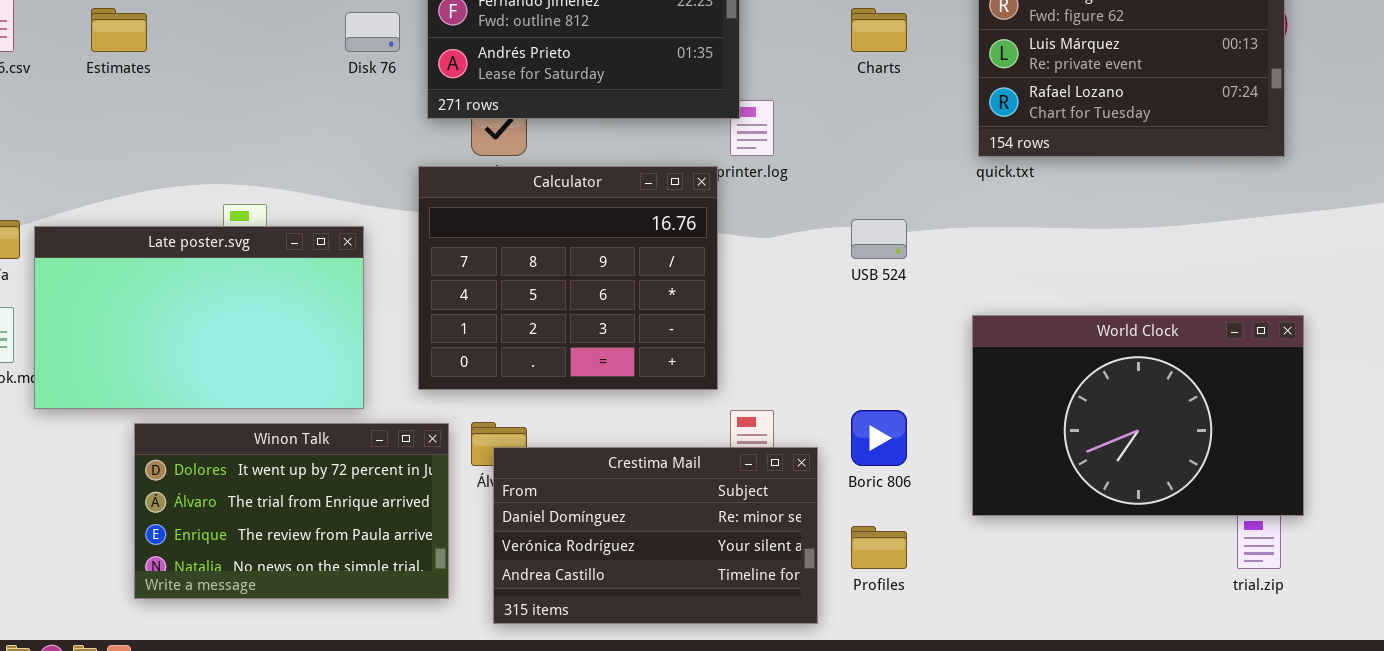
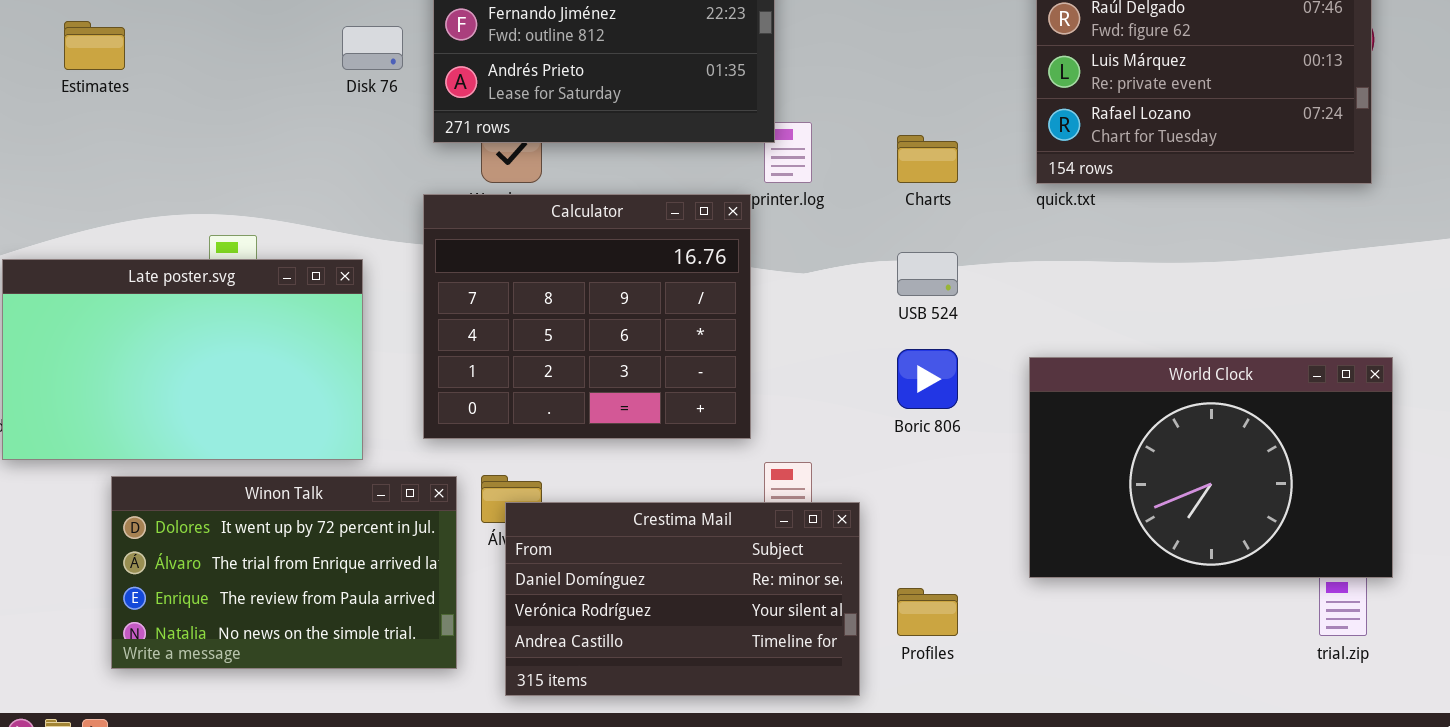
Charts: [851,8,907,52] -> [897,135,958,183], moved
Boric 806: [851,410,907,466] -> [897,349,958,409], moved

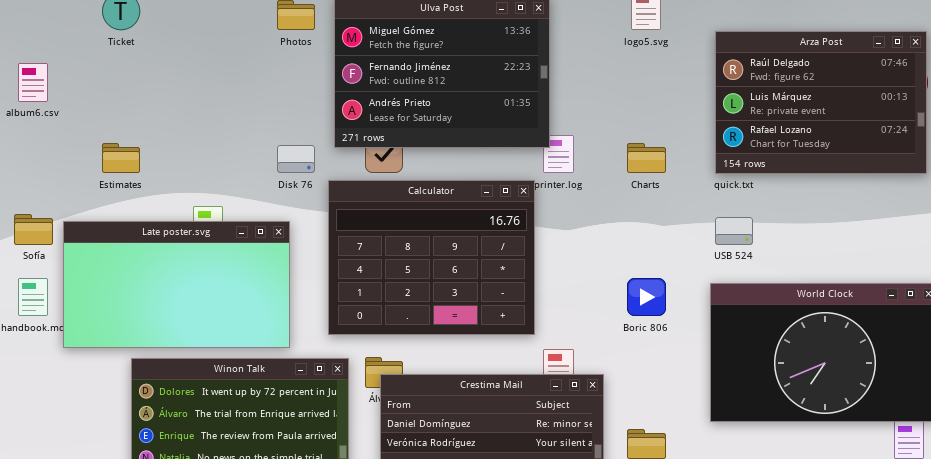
Estimates: [64,21,125,70] -> [102,143,140,173], moved
Disk 76: [342,26,403,70] -> [277,145,315,173], moved
USB 524: [897,252,958,296] -> [715,217,753,245], moved

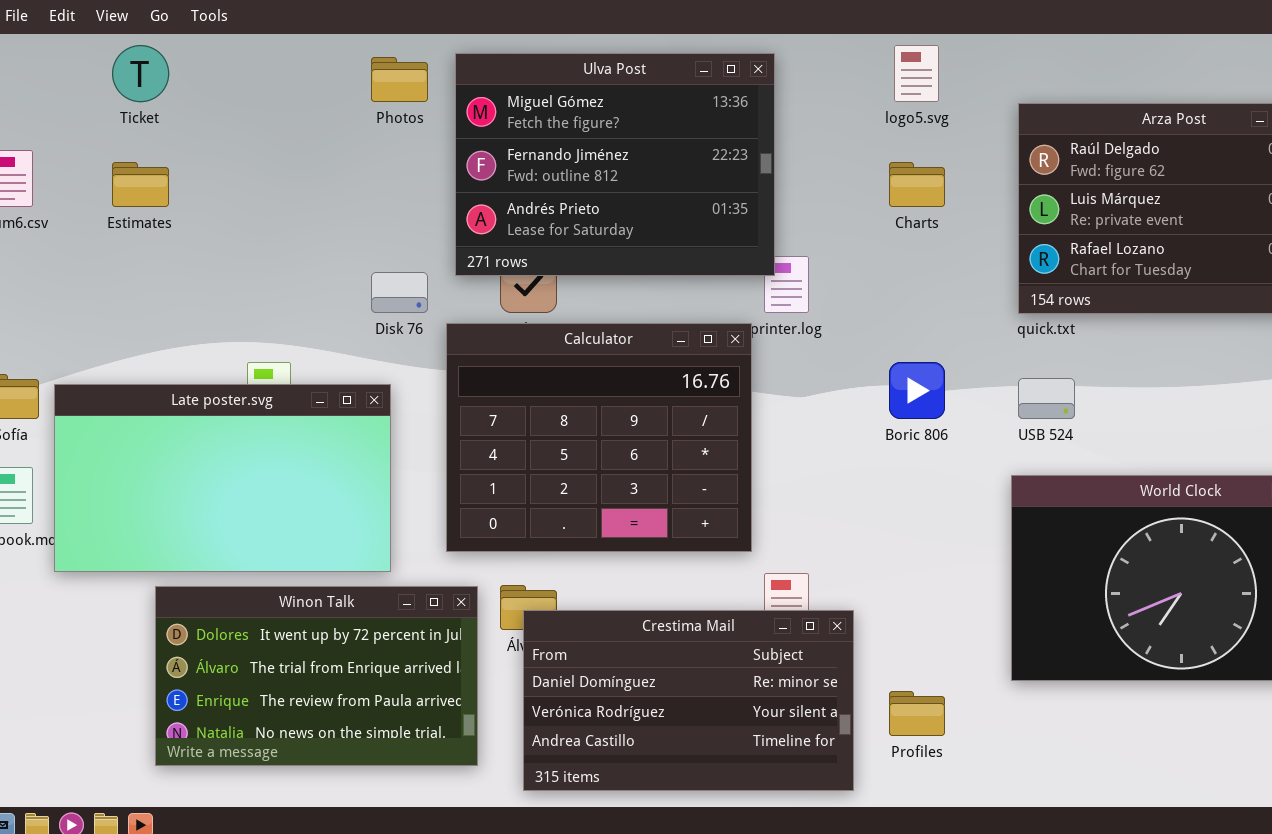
Estimates: [102,143,140,173] -> [112,162,169,207], moved
Charts: [627,143,666,173] -> [889,162,945,207], moved
Boric 806: [627,278,666,316] -> [889,362,945,419], moved

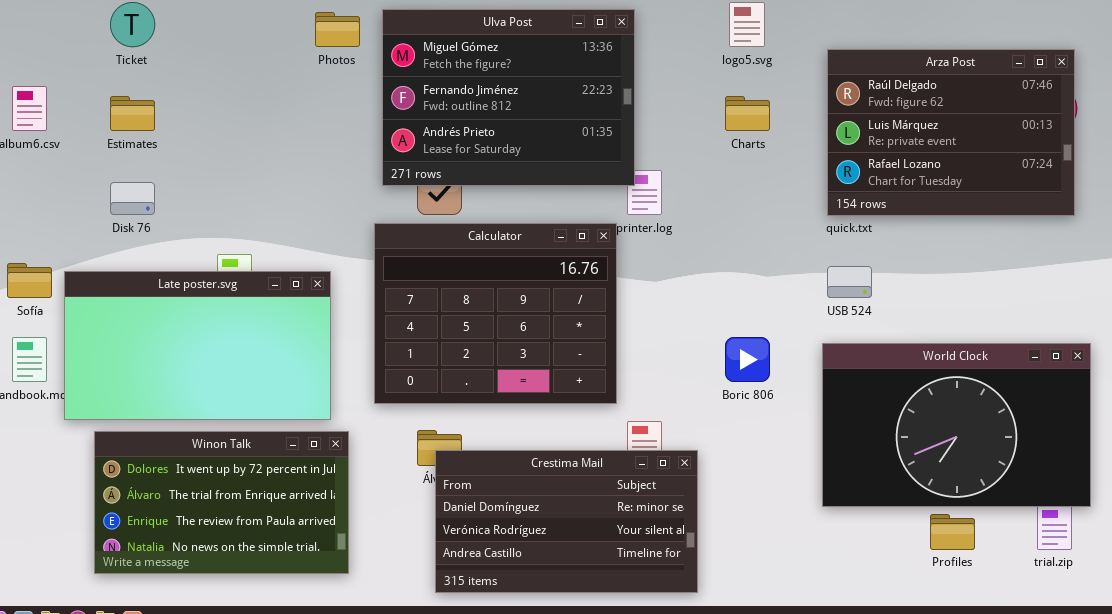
Disk 76: [371,272,428,313] -> [110,182,155,215], moved
Boric 806: [889,362,945,419] -> [725,337,770,382], moved
Winon Talk: [155,586,478,766] -> [94,431,349,574], moved
Profiles: [889,691,945,736] -> [930,514,975,550], moved

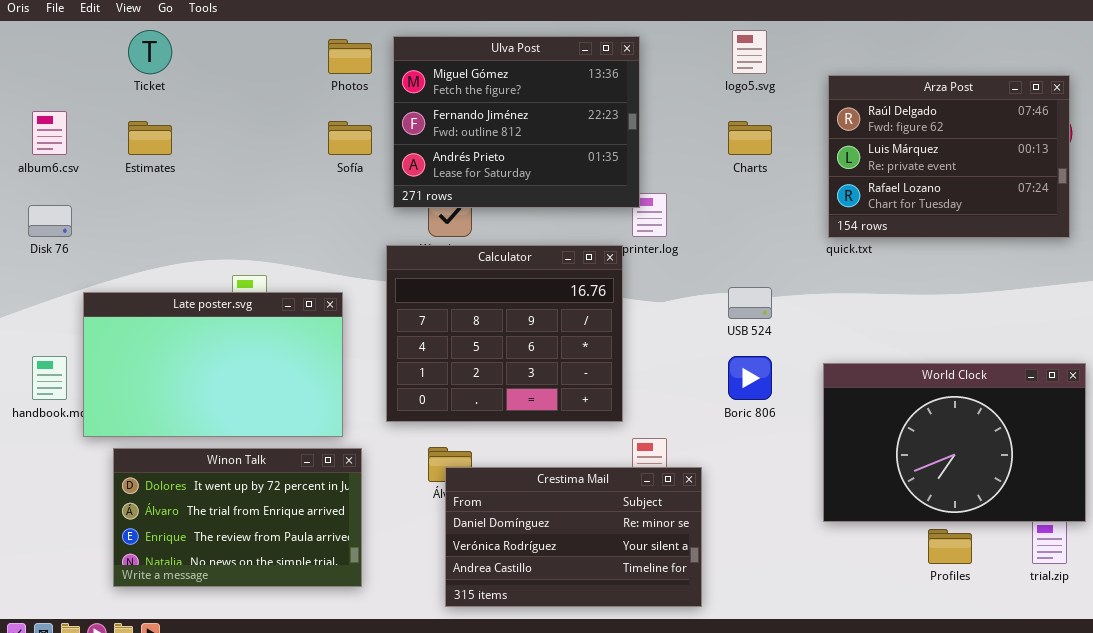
Disk 76: [110,182,155,215] -> [28,205,72,237], moved
Sofía: [7,263,52,298] -> [328,121,372,155], moved
USB 524: [827,266,872,298] -> [728,287,772,319], moved

